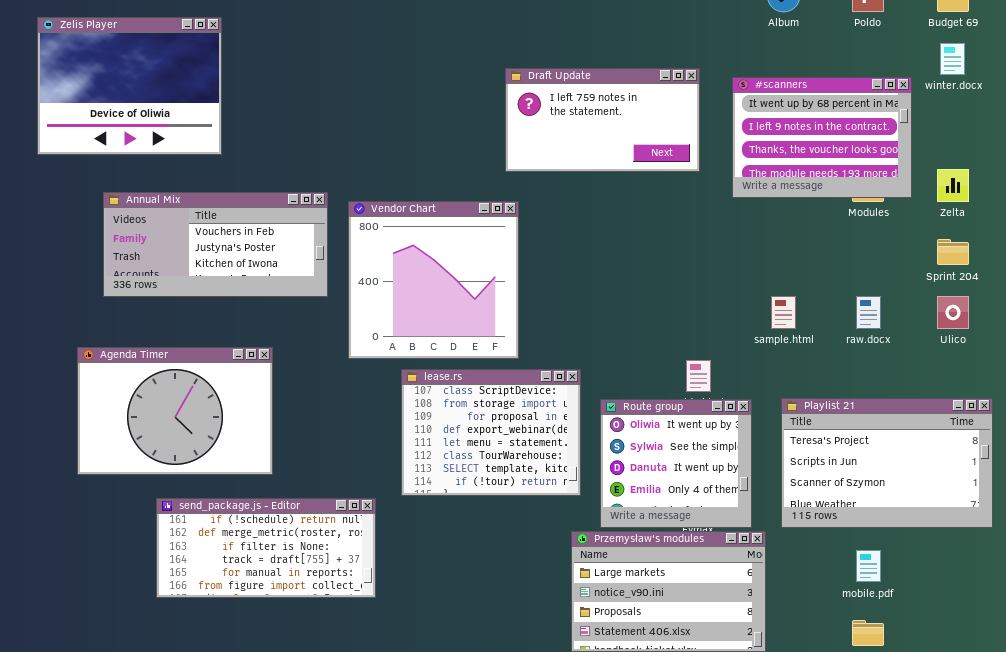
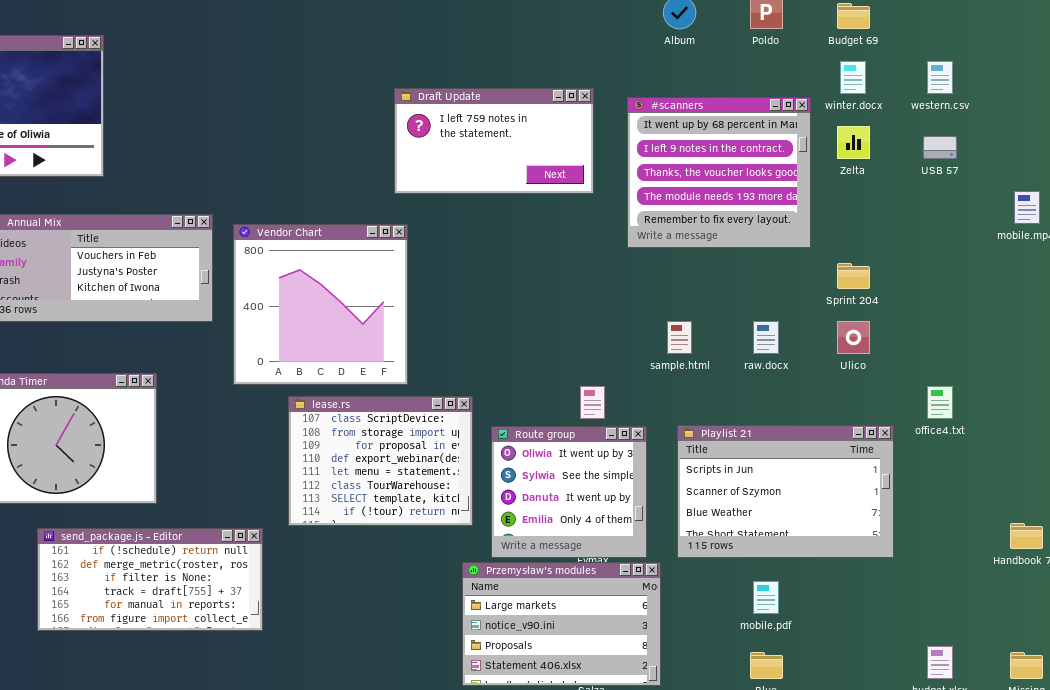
#scanners: [732,77,912,198] -> [627,97,811,248], resized
Zelta: [937,169,969,202] -> [837,126,870,159], moved
Playlist 21: [781,398,993,528] -> [677,425,894,558], scrolled down 1 row

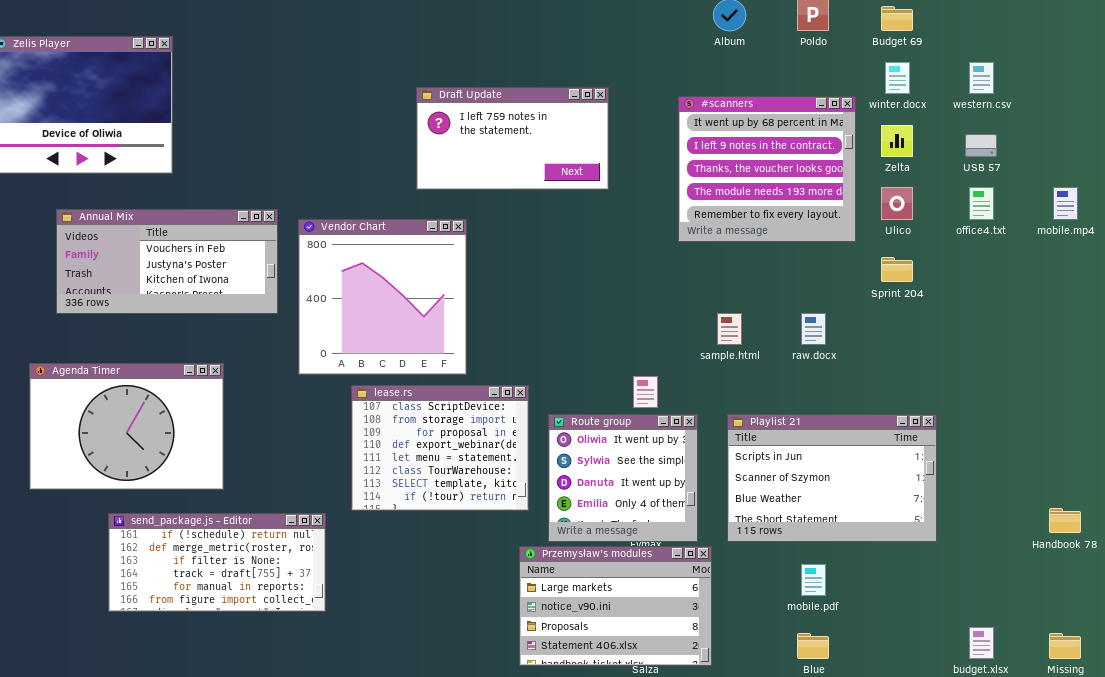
Draft Update: [394,88,594,194] -> [416,87,609,190], moved
Ulico: [837,321,870,354] -> [881,187,913,220], moved
office4.txt: [927,386,953,419] -> [969,187,994,220], moved

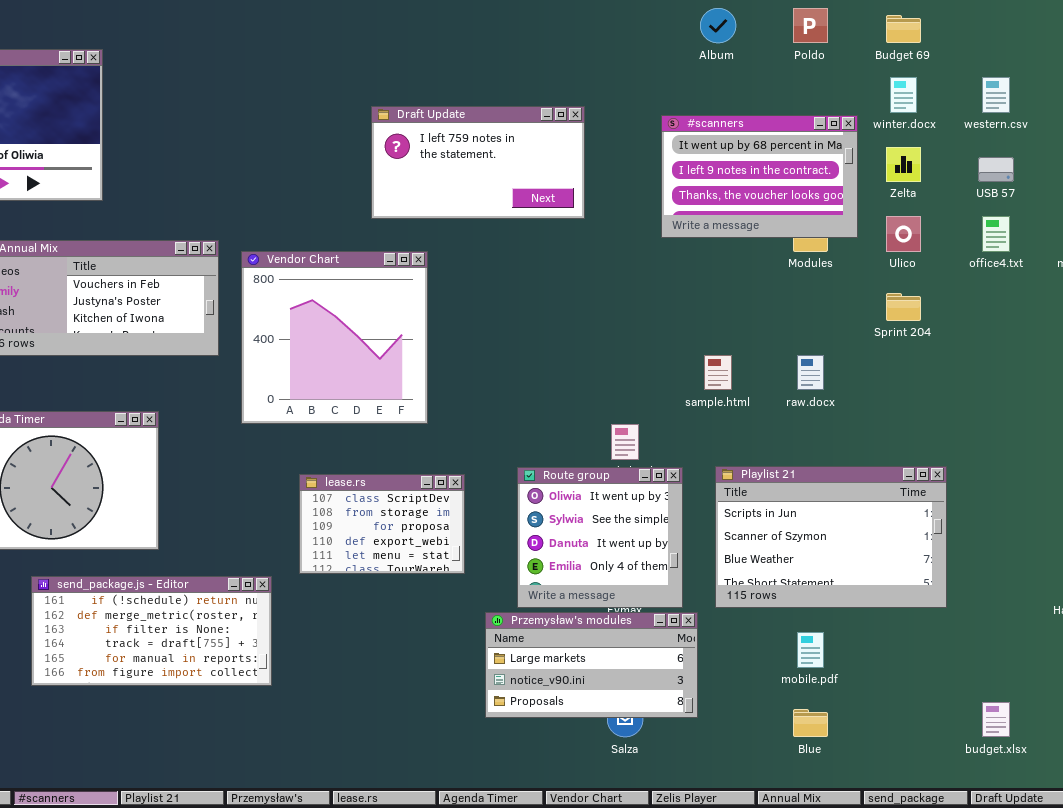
#scanners: [678,96,856,242] -> [661,115,858,238], resized
lease.rs: [351,385,529,511] -> [299,474,465,574], resized
Przemysław's modules: [519,546,712,666] -> [485,612,698,718], resized

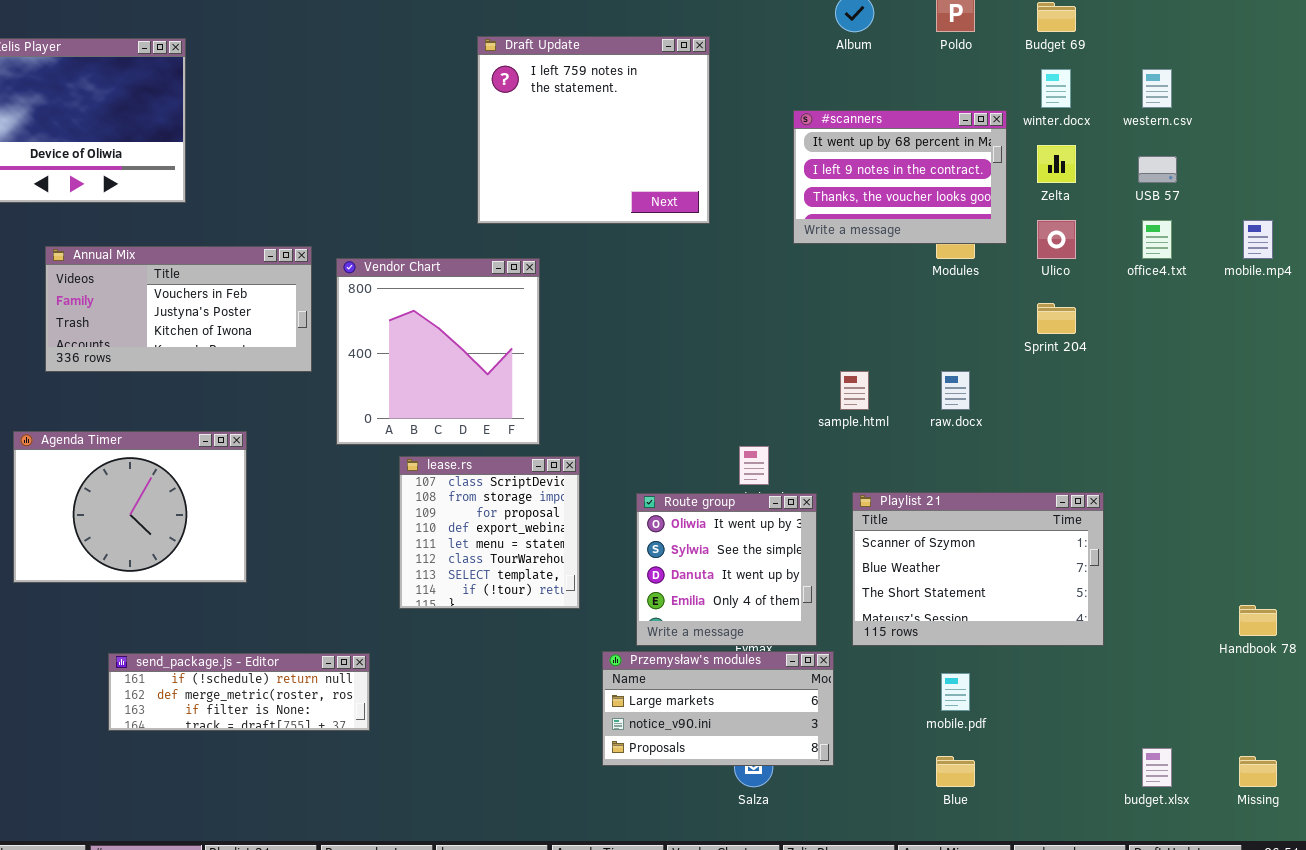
Draft Update: [371,106,585,219] -> [477,36,710,224], resized
Playlist 21: [715,466,947,608] -> [852,492,1104,646], scrolled down 1 row
lease.rs: [299,474,465,574] -> [399,456,580,609], resized
send_package.js - Editor: [31,576,272,686] -> [108,653,370,731], resized

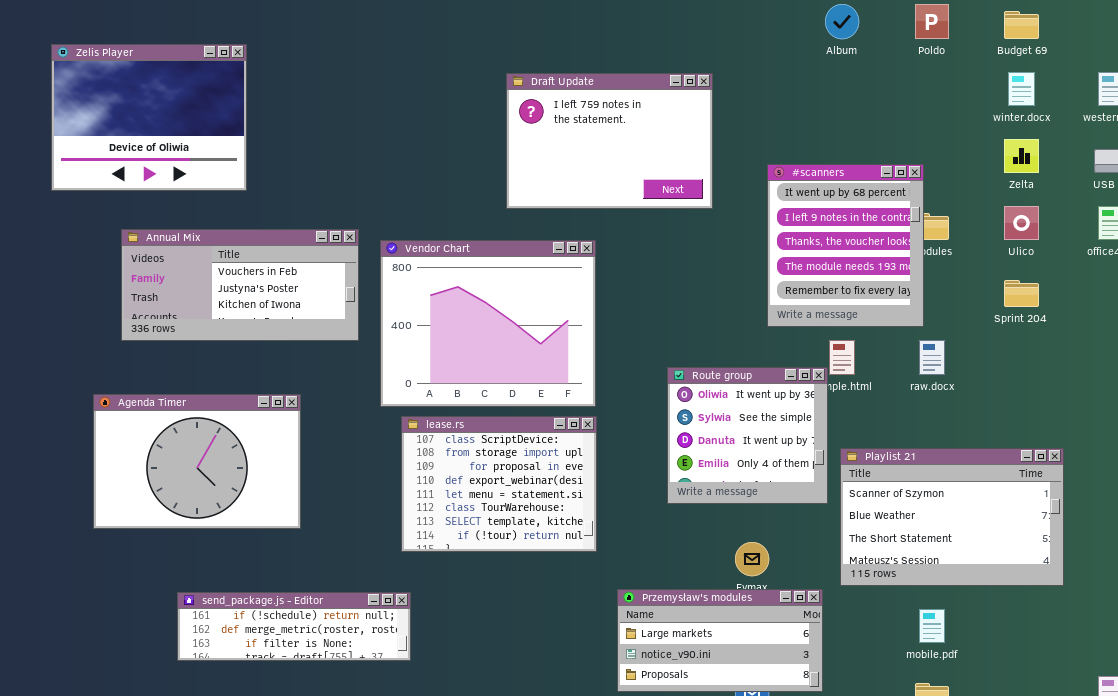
Draft Update: [477,36,710,224] -> [506,73,713,209], resized
#scanners: [793,110,1007,244] -> [767,164,924,327], moved, resized
Vendor Chart: [336,258,540,445] -> [380,240,596,407], resized
lease.rs: [399,456,580,609] -> [401,416,597,552], resized
Route group: [636,493,817,646] -> [667,367,828,504], moved

